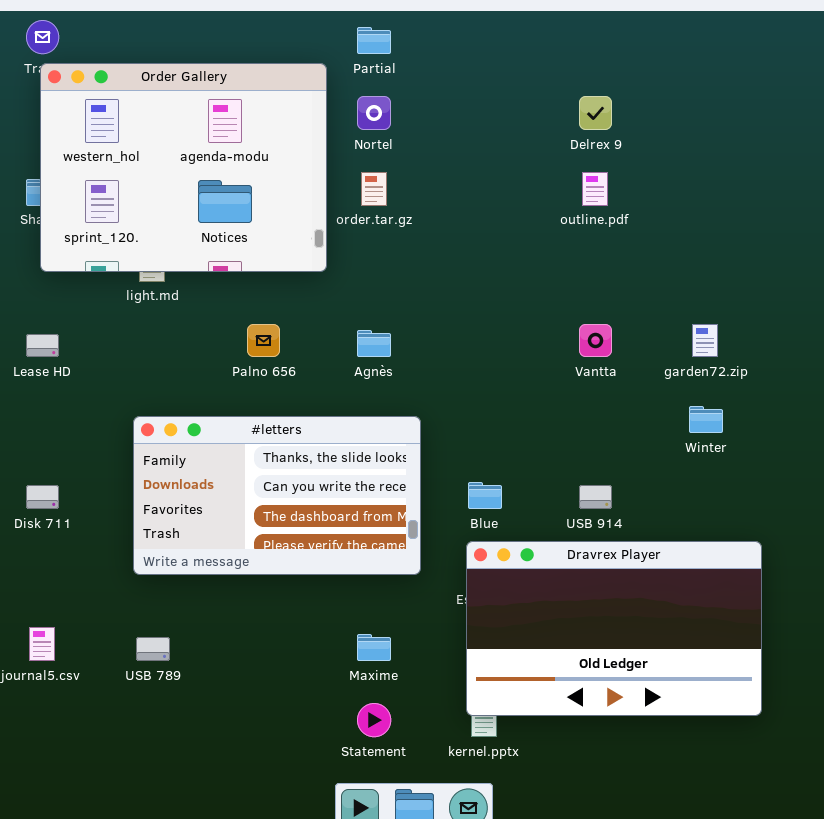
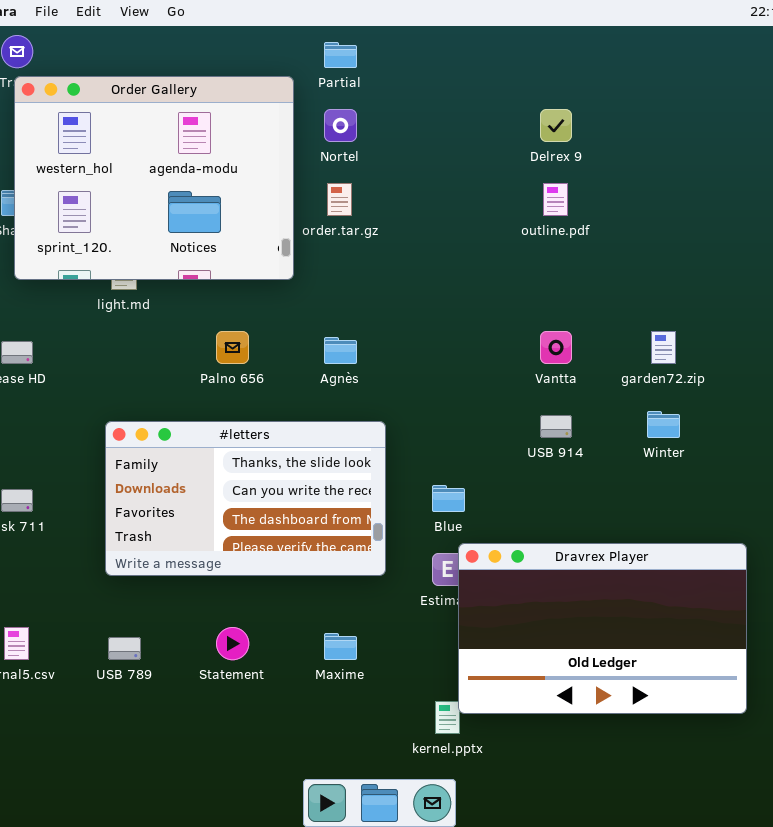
USB 914: [579,485,612,509] -> [540,415,572,438], moved
Dravrex Player: [466,541,762,716] -> [458,543,747,714], moved
Statement: [357,703,391,737] -> [216,627,249,660], moved

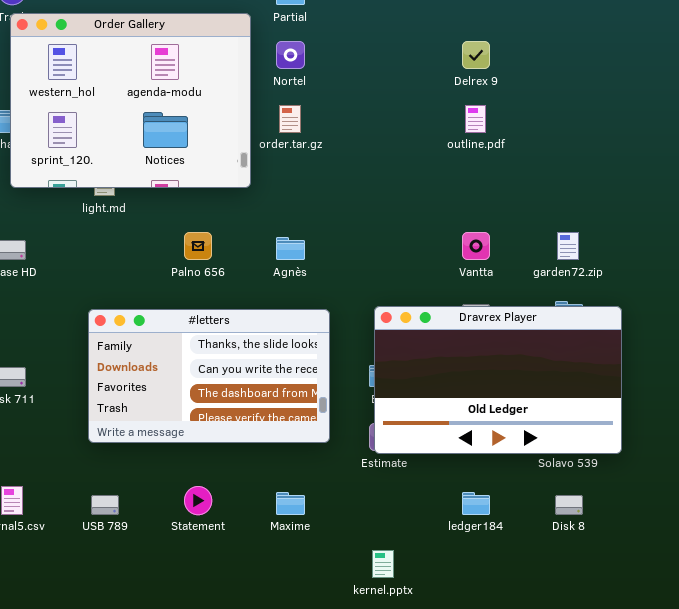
Dravrex Player: [458,543,747,714] -> [374,306,622,454], moved

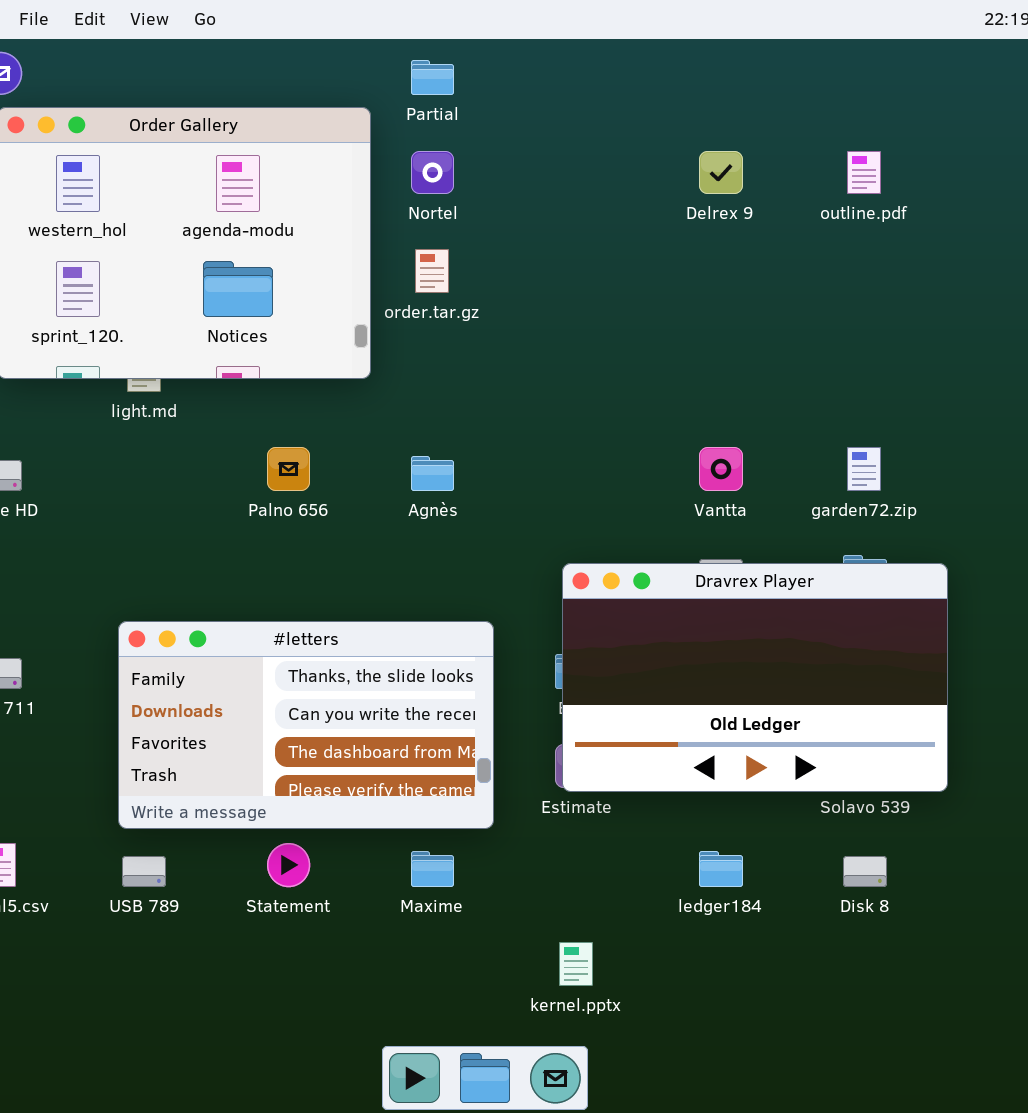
outline.pdf: [465,105,486,133] -> [847,151,881,194], moved
#letters: [88,309,330,443] -> [118,621,494,829], moved

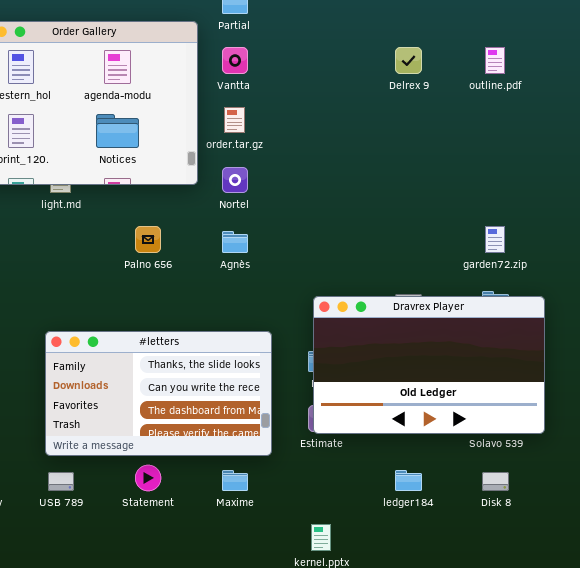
Nortel: [411,151,454,194] -> [222,167,248,193], moved
Vantta: [699,447,743,491] -> [222,47,248,74], moved

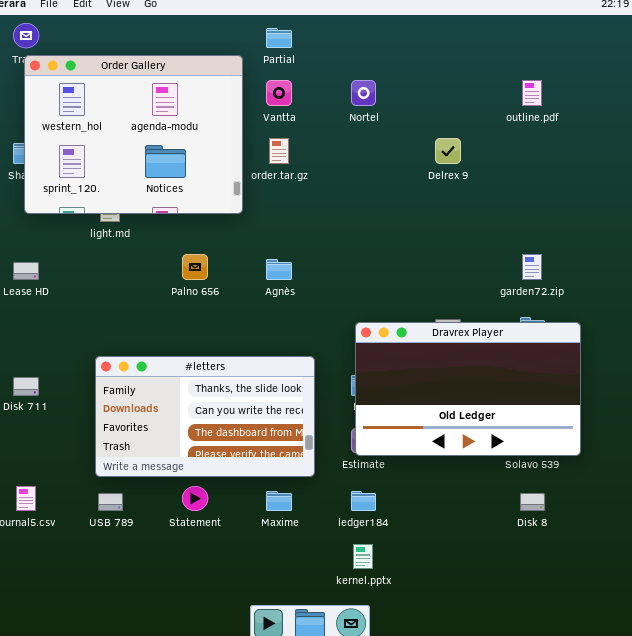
Delrex 9: [395,47,422,74] -> [435,138,461,164], moved
Nortel: [222,167,248,193] -> [351,80,376,106], moved
ledger184: [395,470,422,491] -> [351,491,376,511], moved

